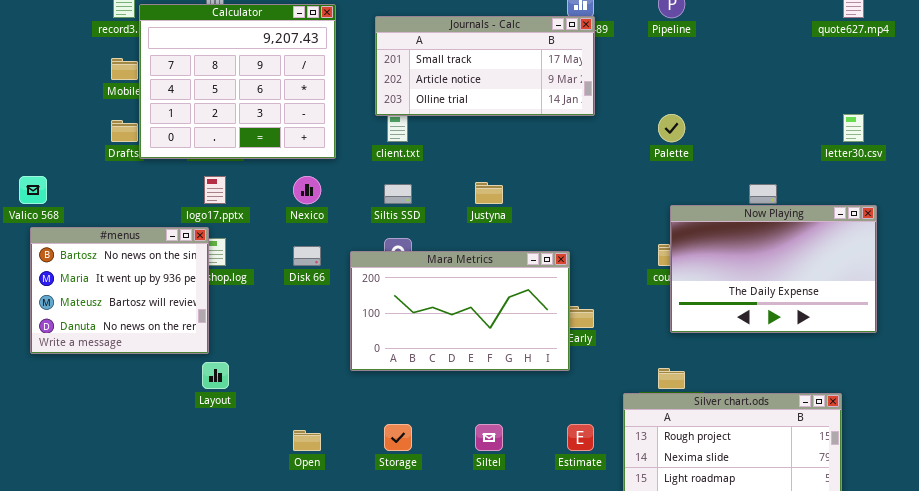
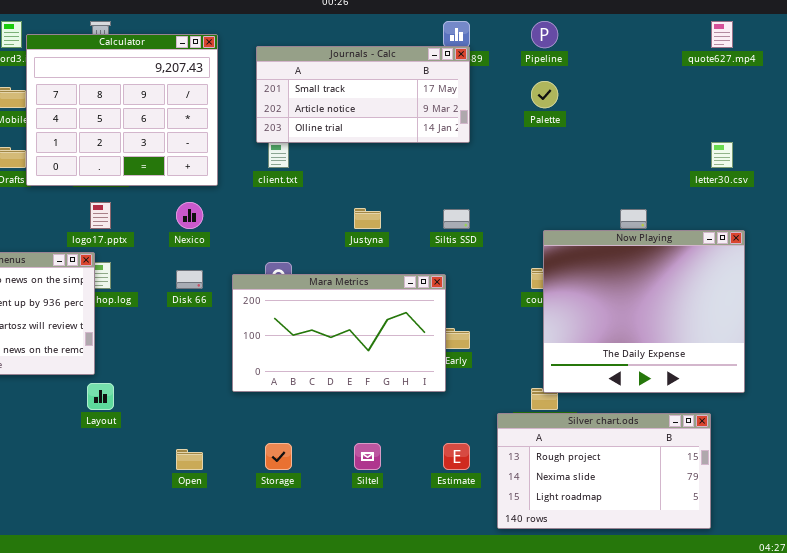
Palette: [658,114,685,142] -> [531,81,558,108], moved
Siltis SSD: [384,184,412,204] -> [443,209,470,229], moved
Now Playing: [670,205,877,333] -> [543,230,745,393], resized

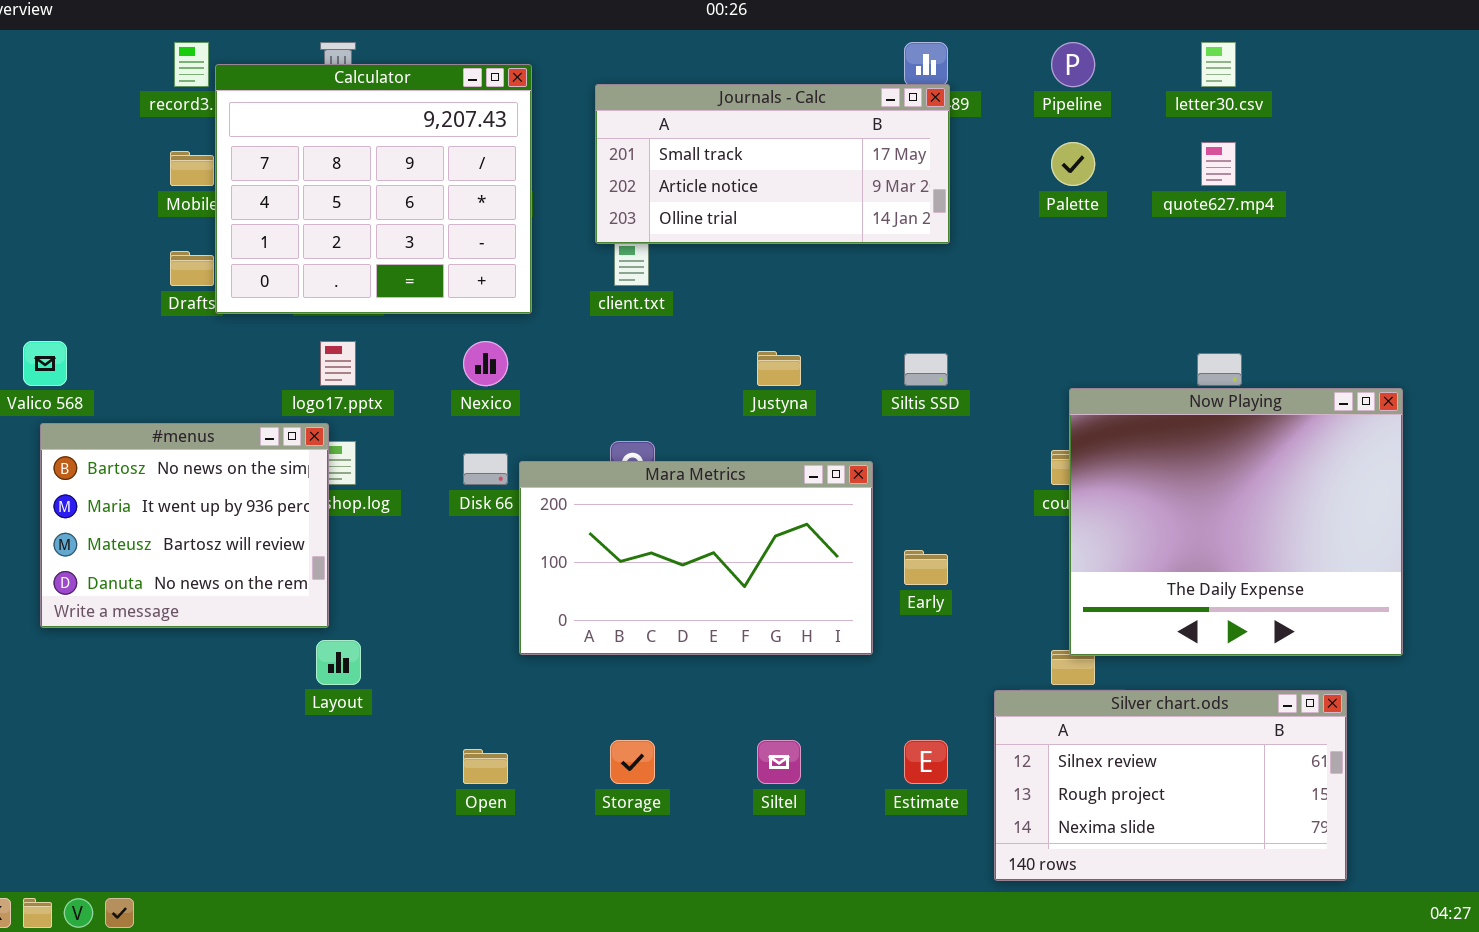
quote627.mp4: [711,21,733,48] -> [1201,142,1236,186], moved
letter30.csv: [711,142,733,168] -> [1201,42,1236,87], moved
Mara Metrics: [232,274,446,392] -> [519,461,873,655], moved
Silver chart.ods: [497,413,711,529] -> [994,690,1347,881], scrolled up 1 row

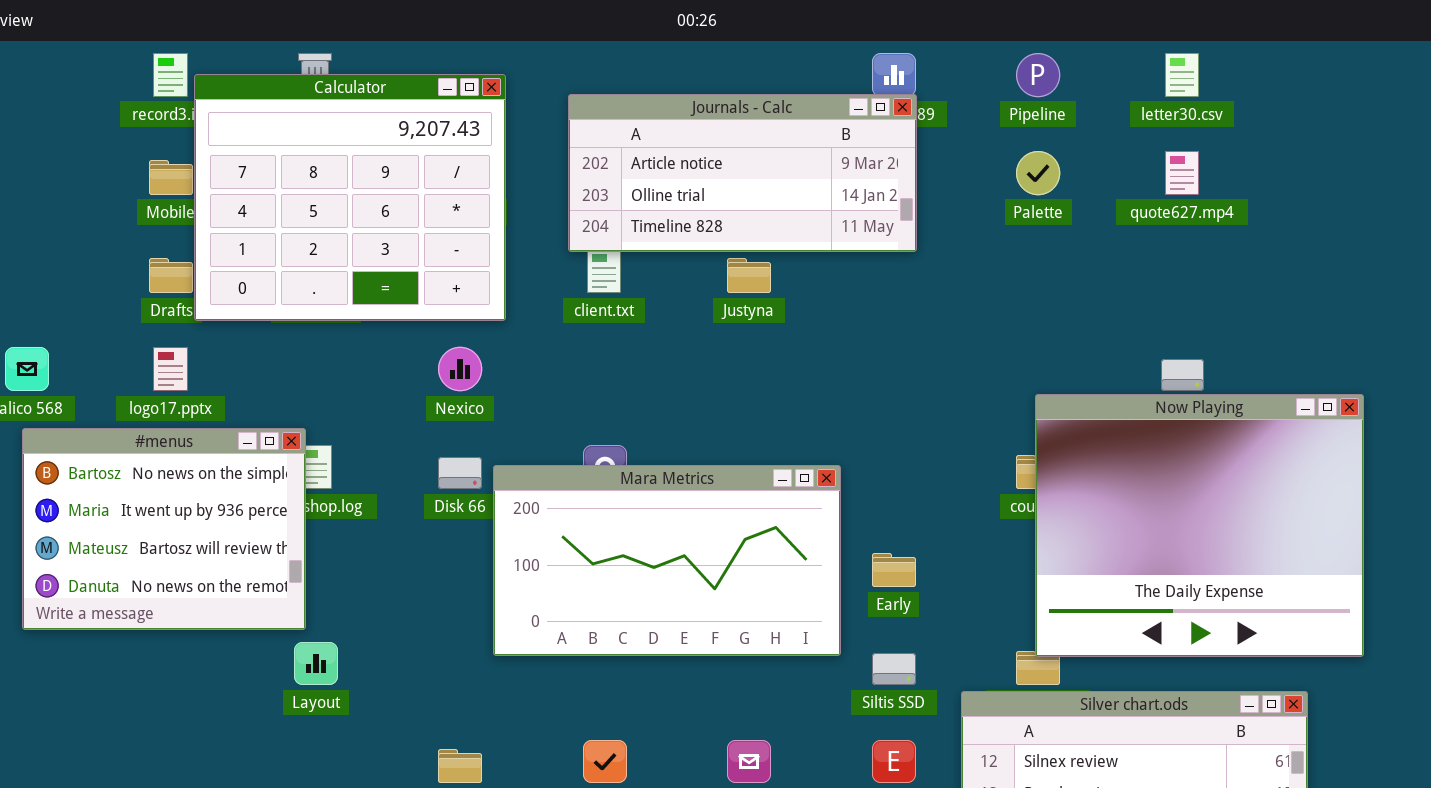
Journals - Calc: [595,84,950,244] -> [568,94,917,252], scrolled down 1 row
logo17.pptx: [320,341,356,386] -> [153,347,188,391], moved
Justyna: [757,351,801,386] -> [727,258,771,293], moved
Siltis SSD: [904,353,948,386] -> [872,653,916,685], moved

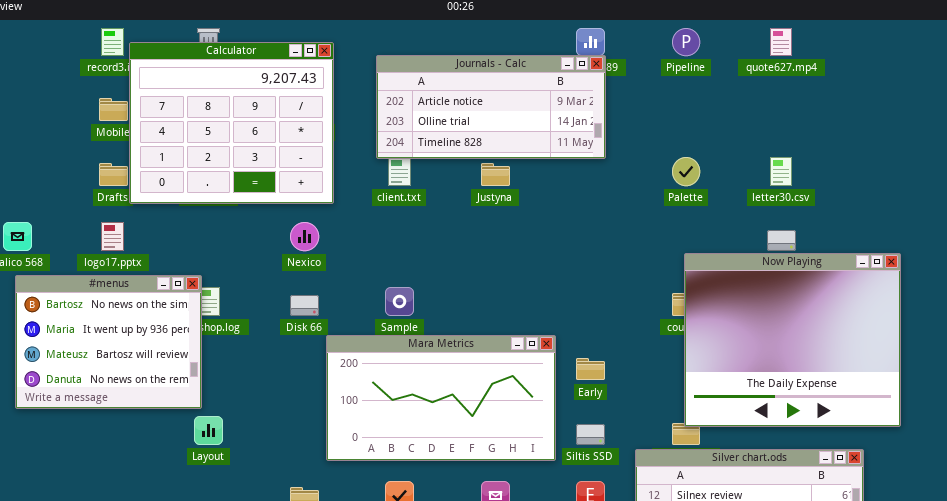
letter30.csv: [1165,53,1199,97] -> [770,157,792,186], moved
Palette: [1016,151,1060,195] -> [672,157,700,186], moved
quote627.mp4: [1165,151,1199,195] -> [770,28,792,56], moved
Mara Metrics: [493,465,841,656] -> [326,335,556,461], moved

